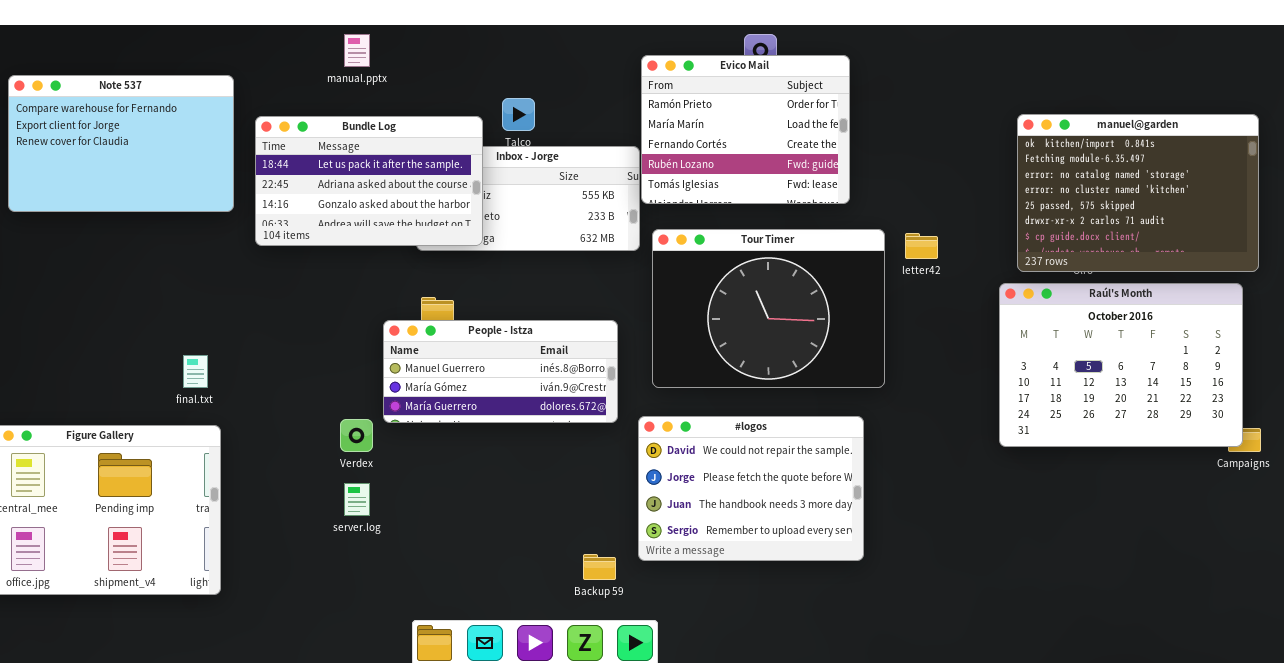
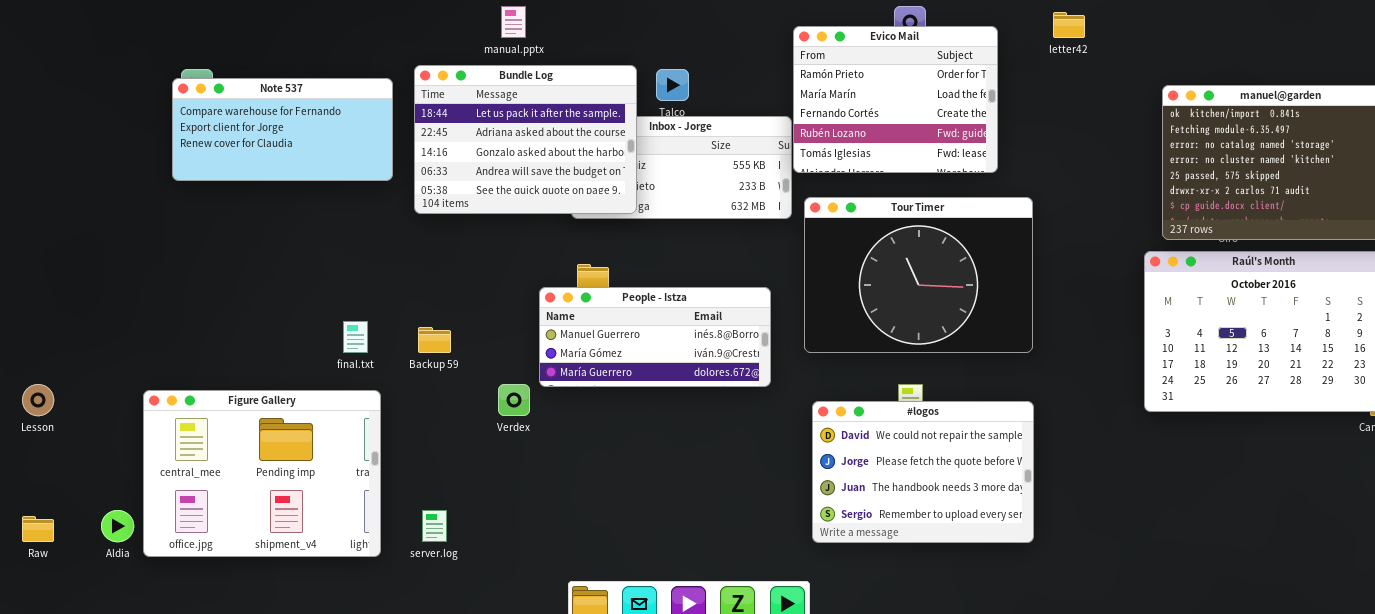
Note 537: [8,75,234,212] -> [172,78,393,181], resized
Bundle Log: [255,116,483,246] -> [414,65,637,214], resized
letter42: [905,233,938,259] -> [1053,12,1085,38], moved
#logos: [638,416,864,561] -> [812,401,1034,543], moved
server.log: [344,483,370,516] -> [422,510,447,542], moved
Backup 59: [583,554,616,580] -> [418,327,451,353], moved

